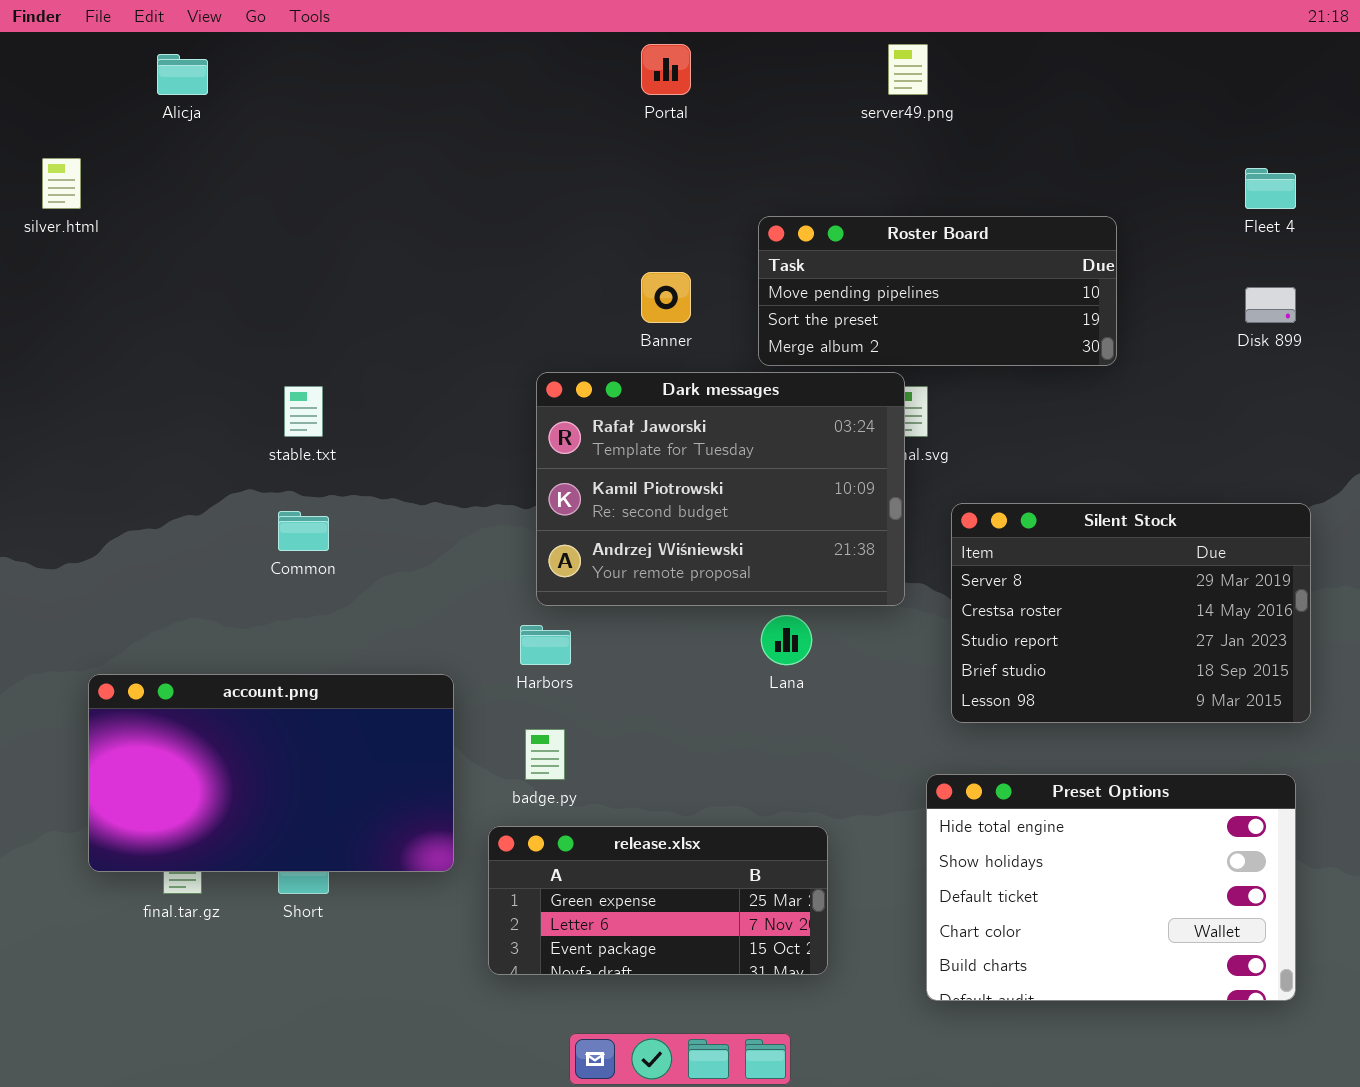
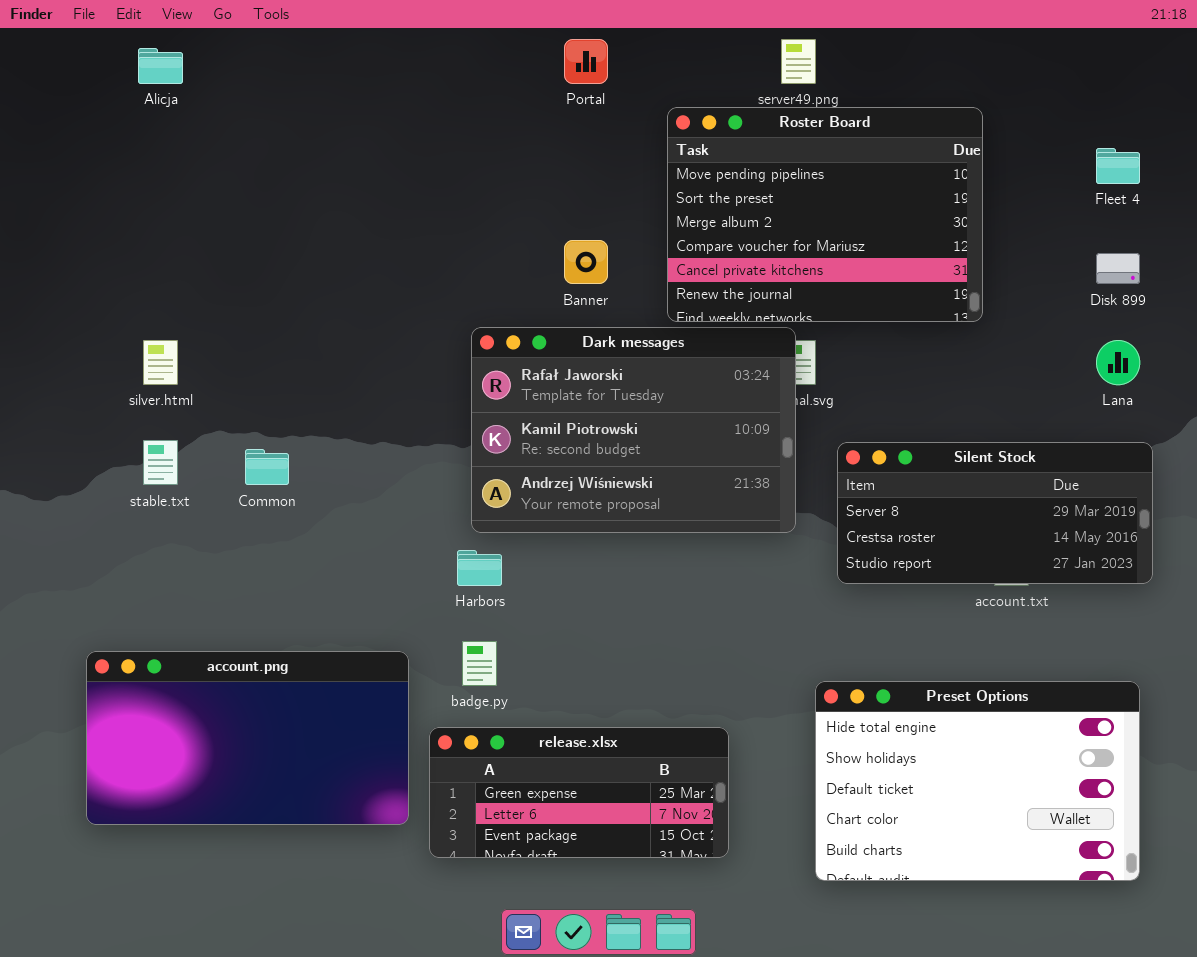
silver.html: [42,158,81,209] -> [143,340,178,385], moved
Roster Board: [758,216,1117,366] -> [667,107,983,322], resized
stable.txt: [284,386,323,437] -> [143,440,178,485], moved
Silent Stock: [951,503,1311,723] -> [837,442,1153,584], resized
Lana: [761,615,812,665] -> [1096,340,1140,385], moved
account.png: [88,674,454,872] -> [86,651,409,825], moved

